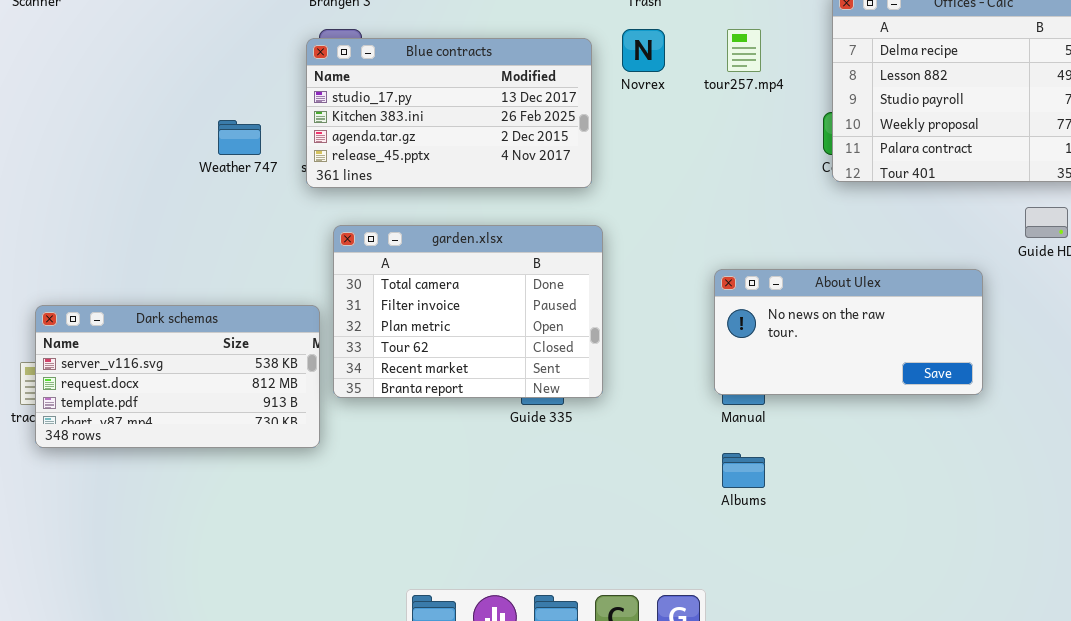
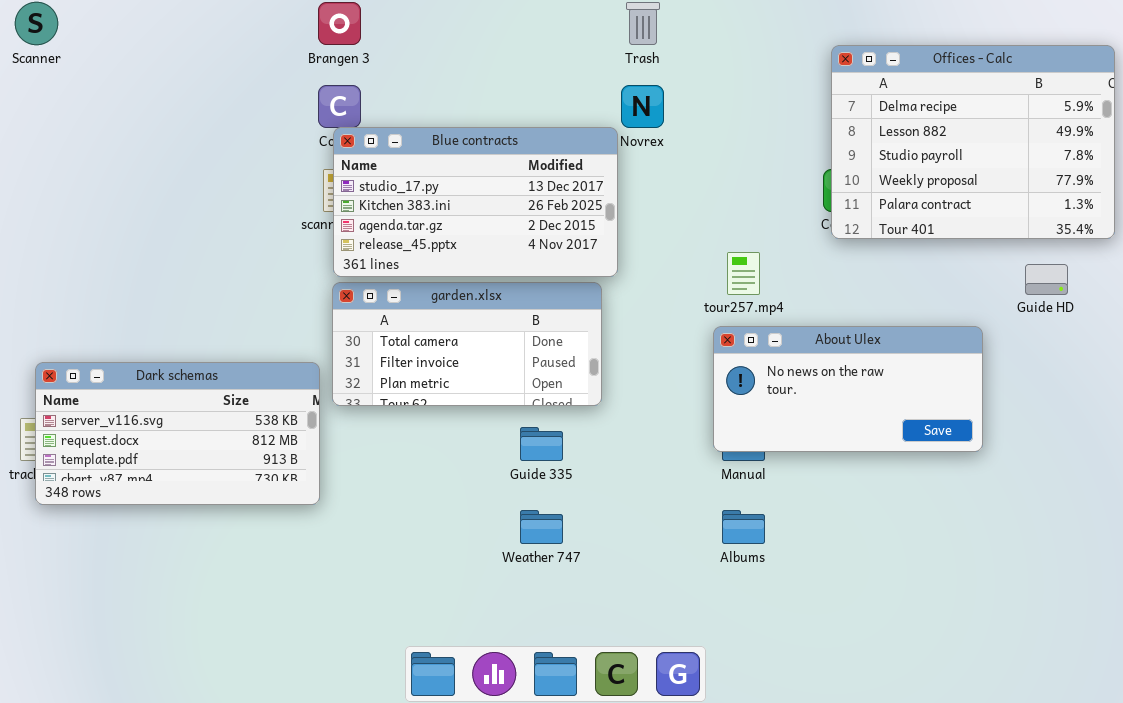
tour257.mp4: [727,29,761,72] -> [727,252,760,295], moved
Blue contracts: [306,38,592,188] -> [333,127,618,277], moved
Weather 747: [218,120,261,155] -> [520,510,563,544], moved
garden.xlsx: [333,225,603,398] -> [332,282,602,406], resized

